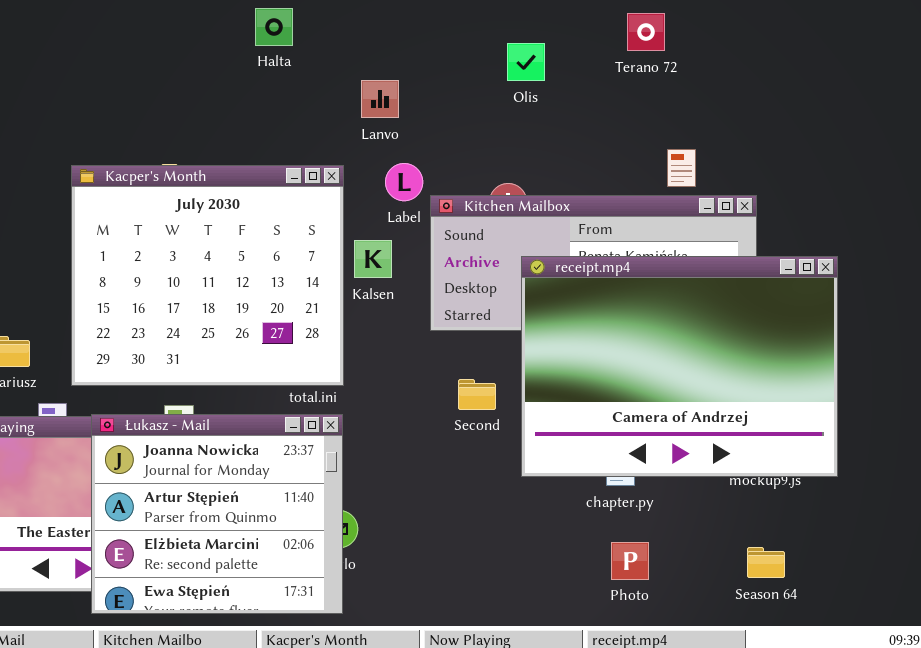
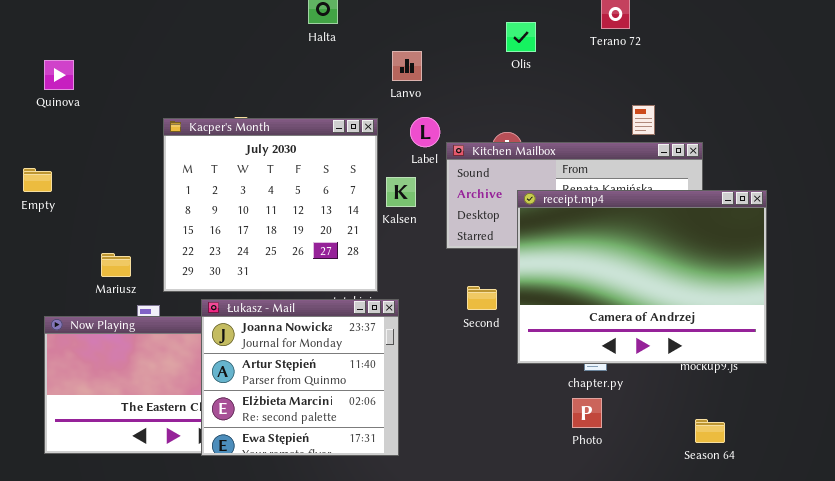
Łukasz - Mail: [91,414,343,614] -> [201,299,399,456], moved
Photo: [611,542,649,580] -> [572,398,602,428], moved

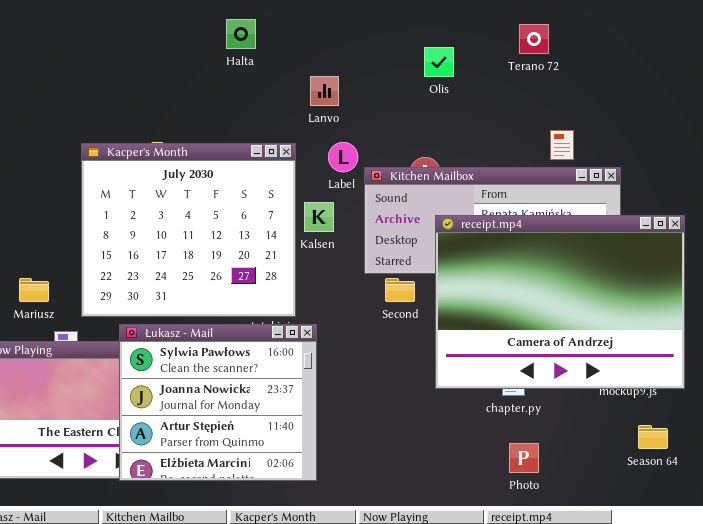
Second: [467,286,497,310] -> [385,278,415,302], moved
Łukasz - Mail: [201,299,399,456] -> [119,324,317,481], scrolled up 1 row
Photo: [572,398,602,428] -> [509,443,539,473], moved
Season 64: [695,419,725,443] -> [638,425,668,449], moved

